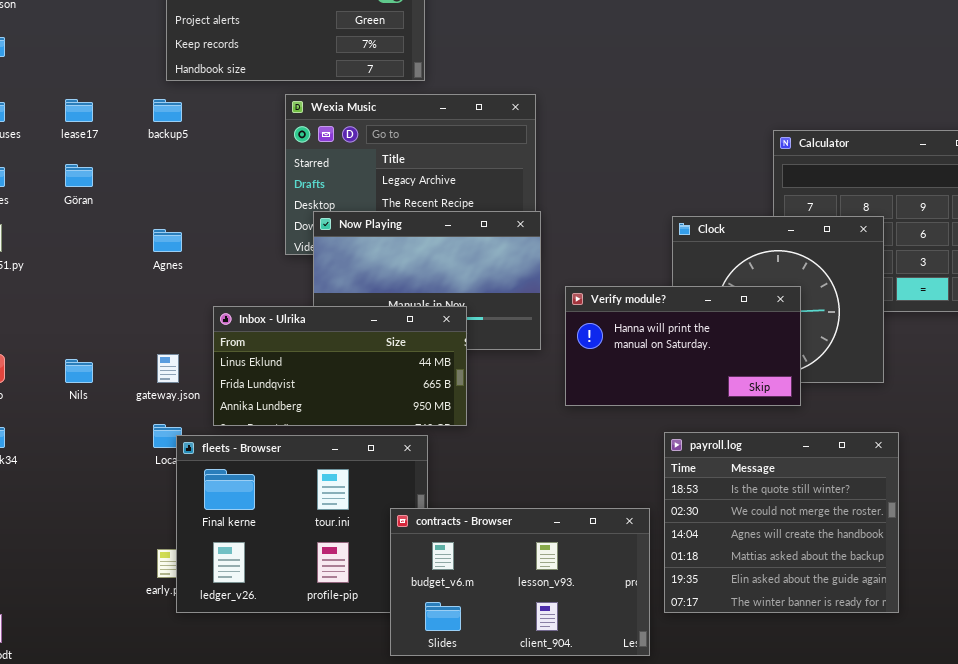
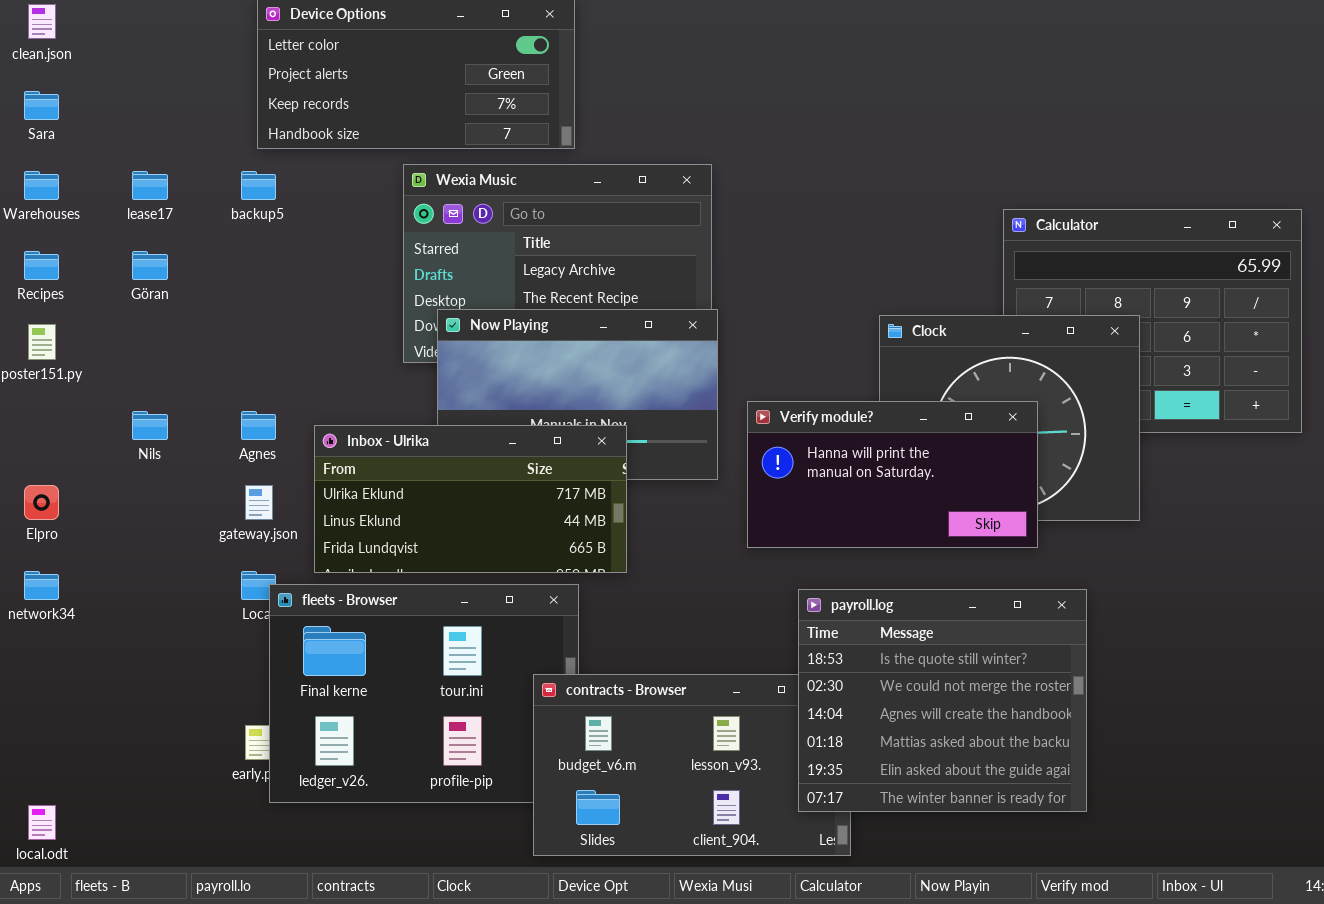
Agnes: [153,229,182,252] -> [241,411,276,440], moved
Inbox - Ulrika: [213,306,467,426] -> [314,425,627,573], scrolled up 1 row
Nils: [65,359,93,383] -> [132,411,168,440], moved
payroll.log: [664,432,899,613] -> [798,589,1087,812], moved

